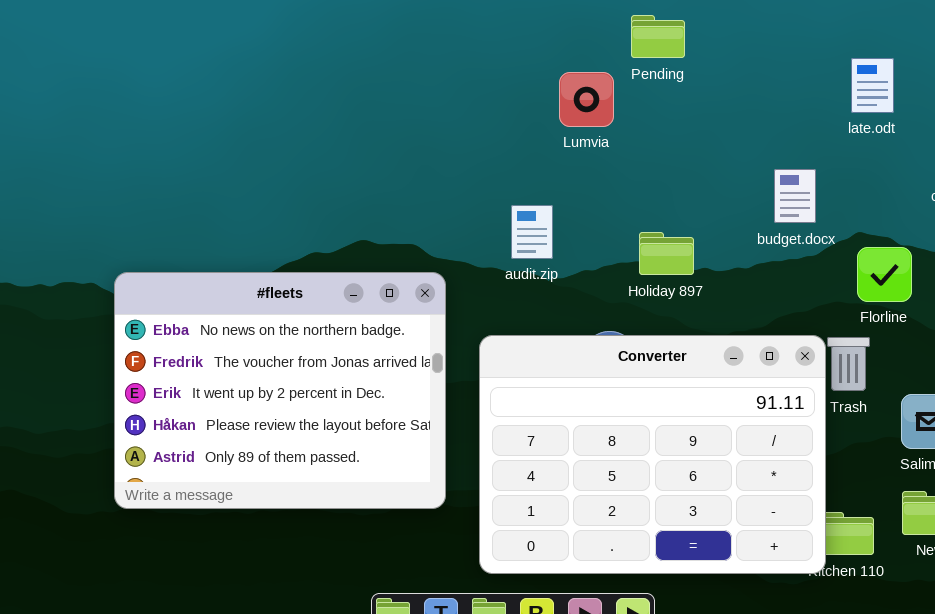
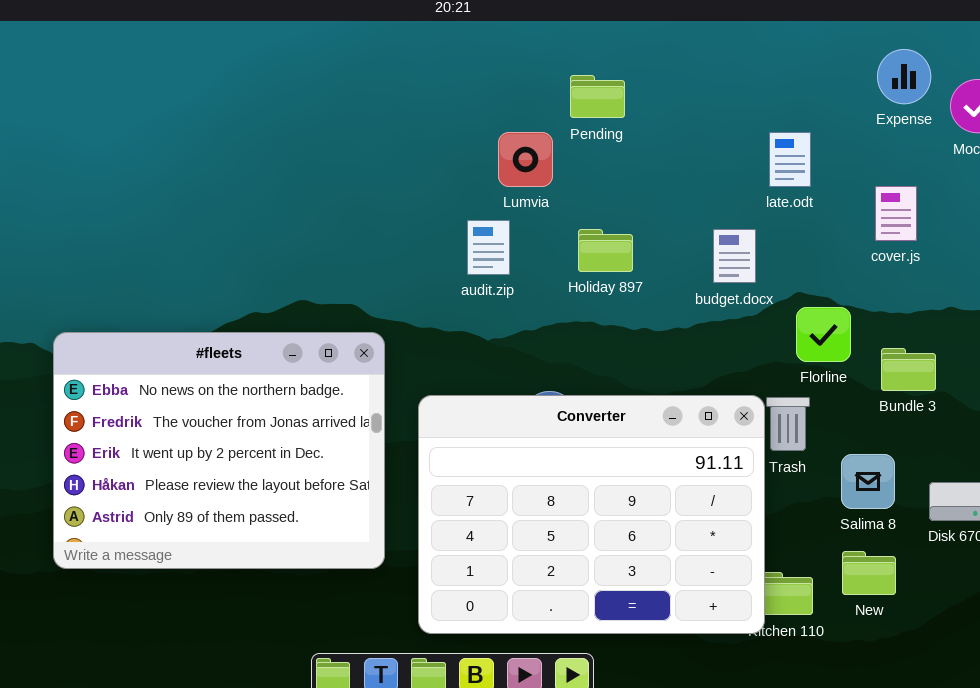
late.odt: [851,58,894,113] -> [769,132,811,187], moved
audit.zip: [511,205,553,259] -> [467,220,510,275], moved
Holiday 897: [639,232,694,275] -> [578,229,633,272], moved

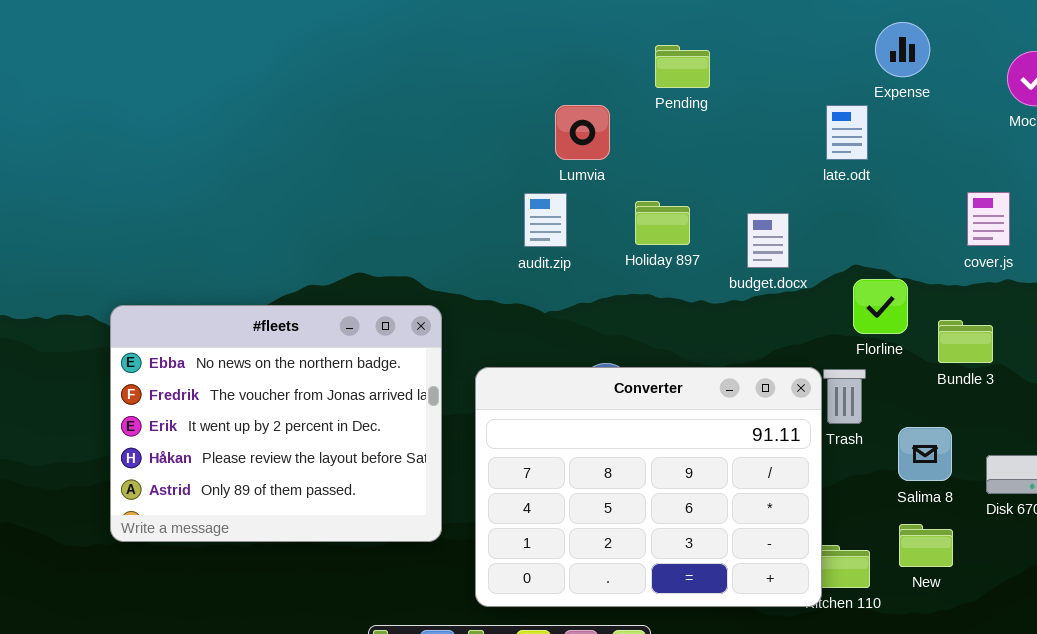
Expense: [877,49,931,104] -> [875,22,930,77], moved
Pending: [570,75,625,118] -> [655,45,710,88], moved
cover.js: [875,186,917,241] -> [967,192,1010,246], moved
budget.docx: [713,229,756,283] -> [747,213,789,268], moved

